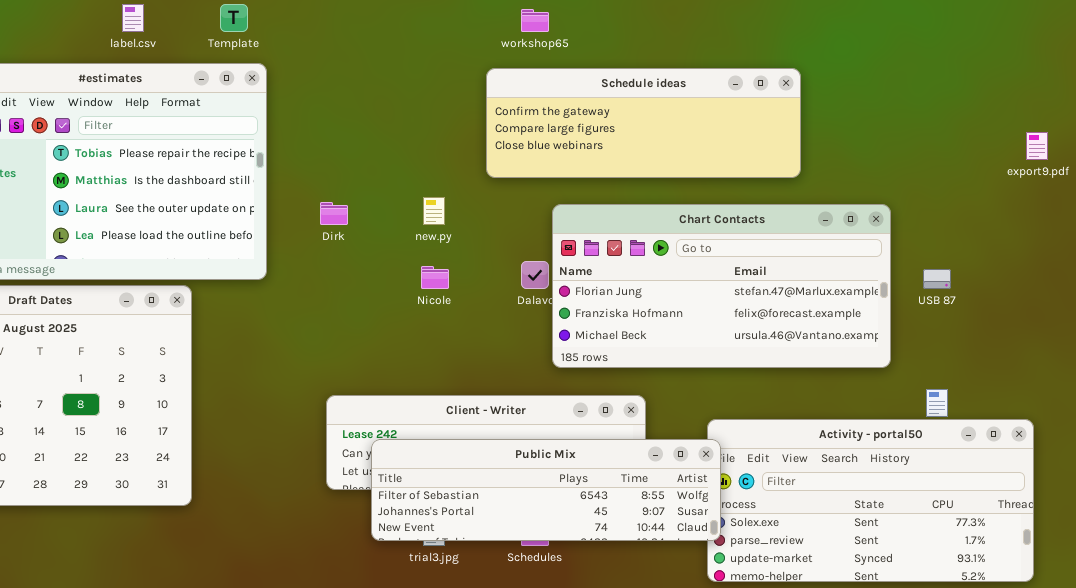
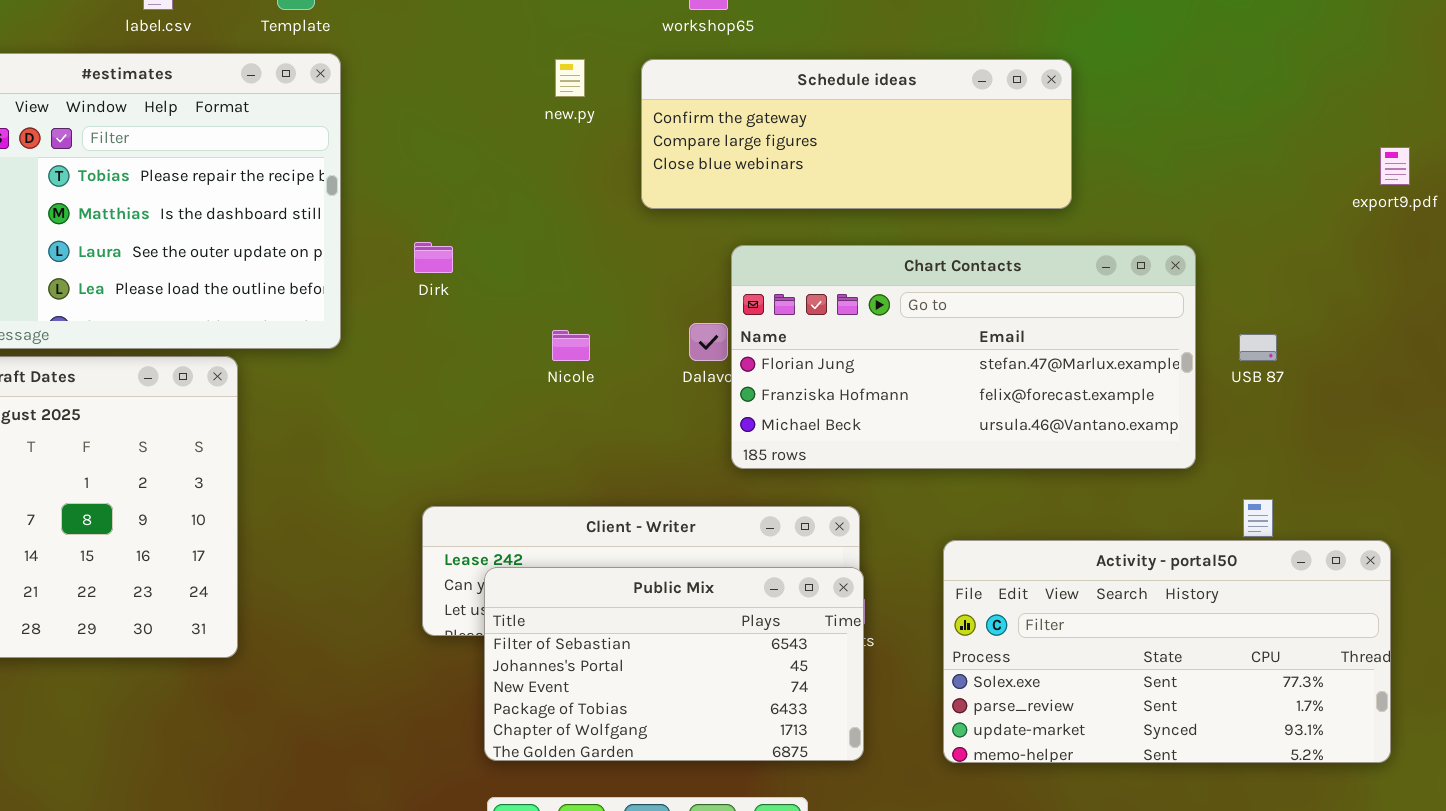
new.py: [423,197,445,225] -> [555,59,585,97], moved
Public Mix: [371,439,721,541] -> [484,567,864,761], resized

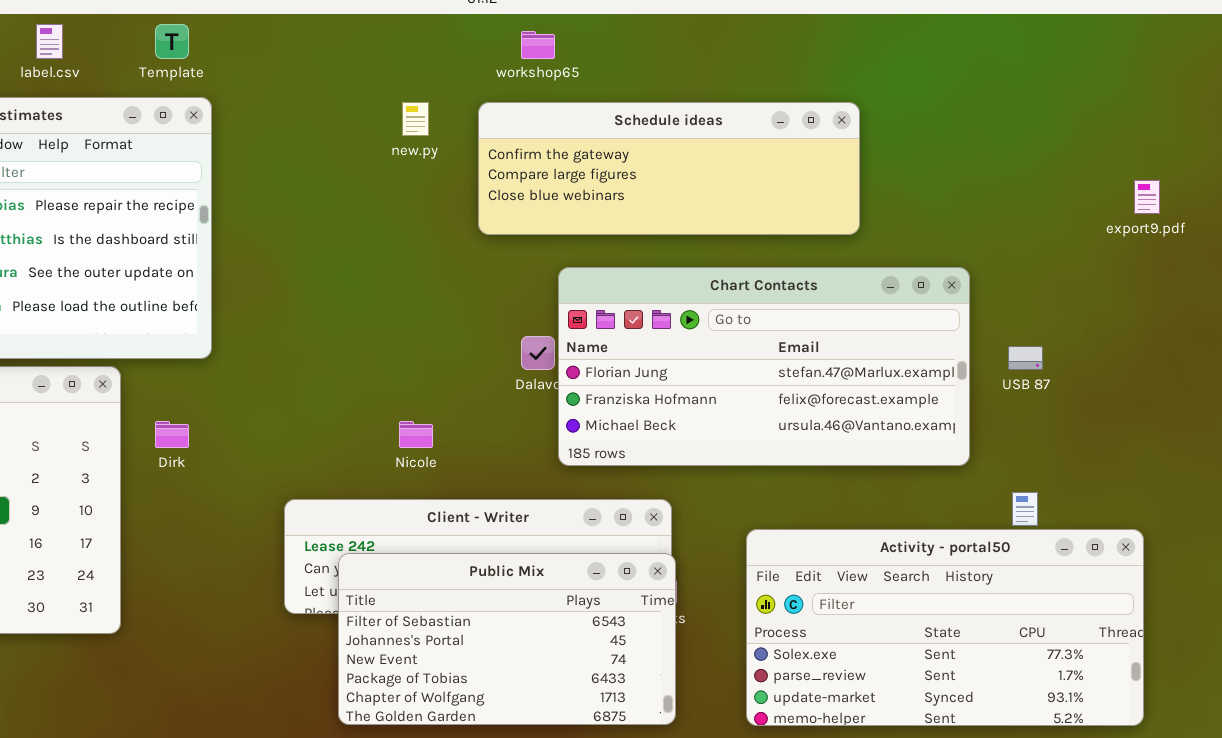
Dirk: [414,242,453,273] -> [155,421,189,448], moved
Nicole: [552,330,590,361] -> [399,421,433,448], moved

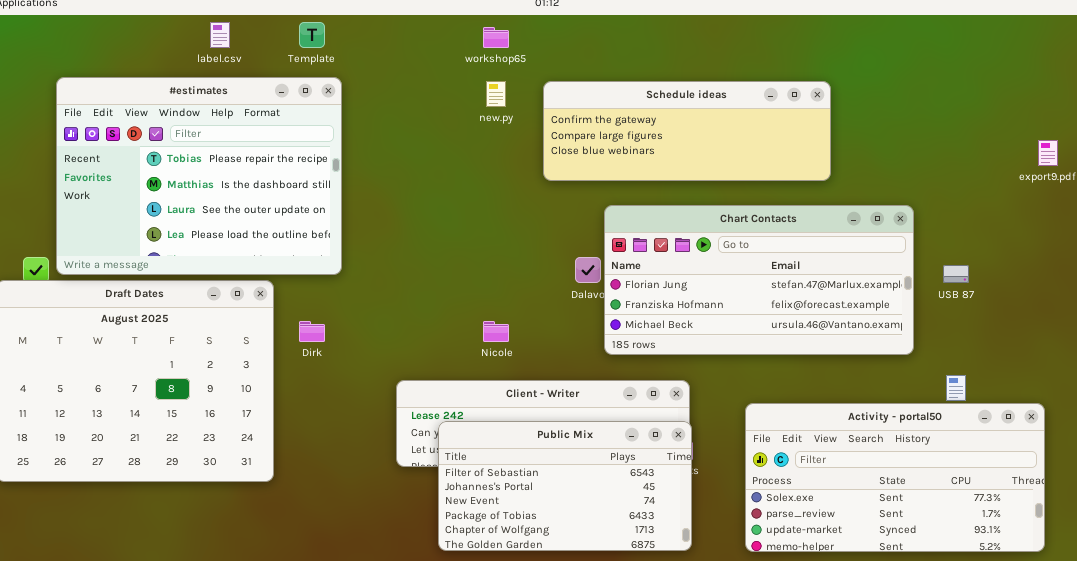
workshop65: [521,31,555,59] -> [483,27,509,48], moved

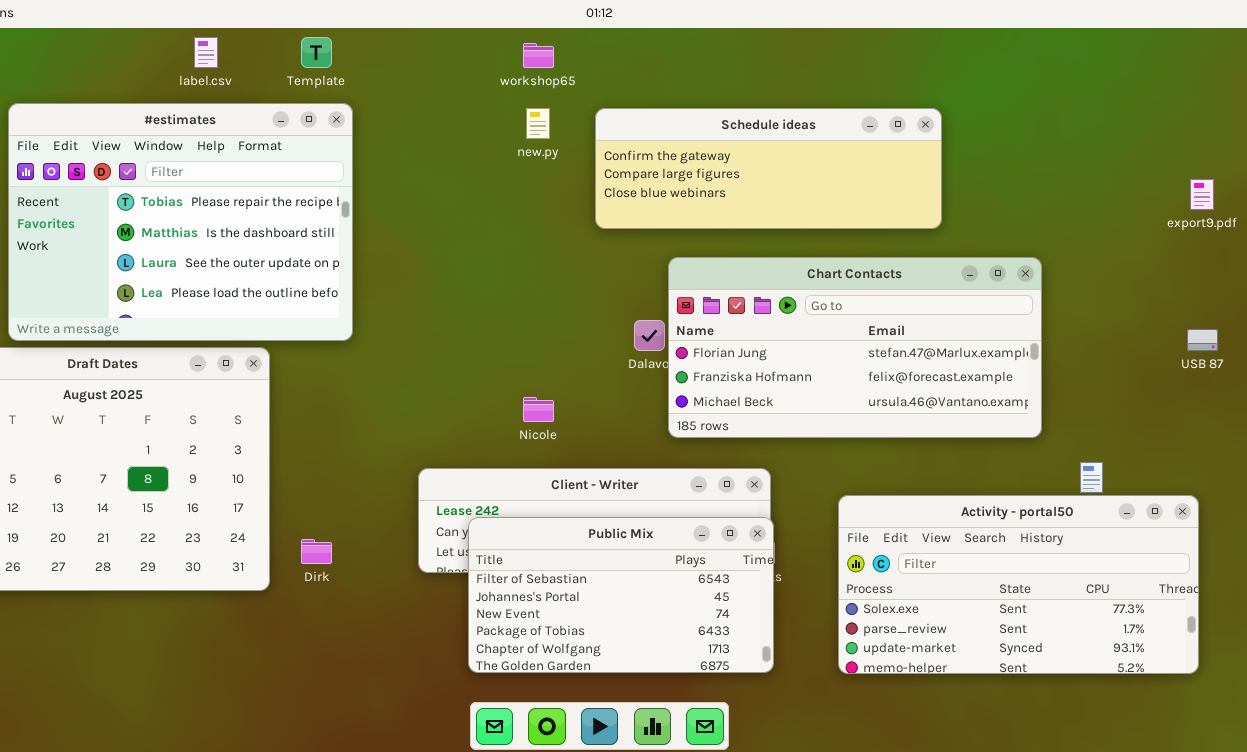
USB 87: [943,265,969,283] -> [1187,329,1218,351], moved
Dirk: [299,321,325,342] -> [301,539,332,564], moved

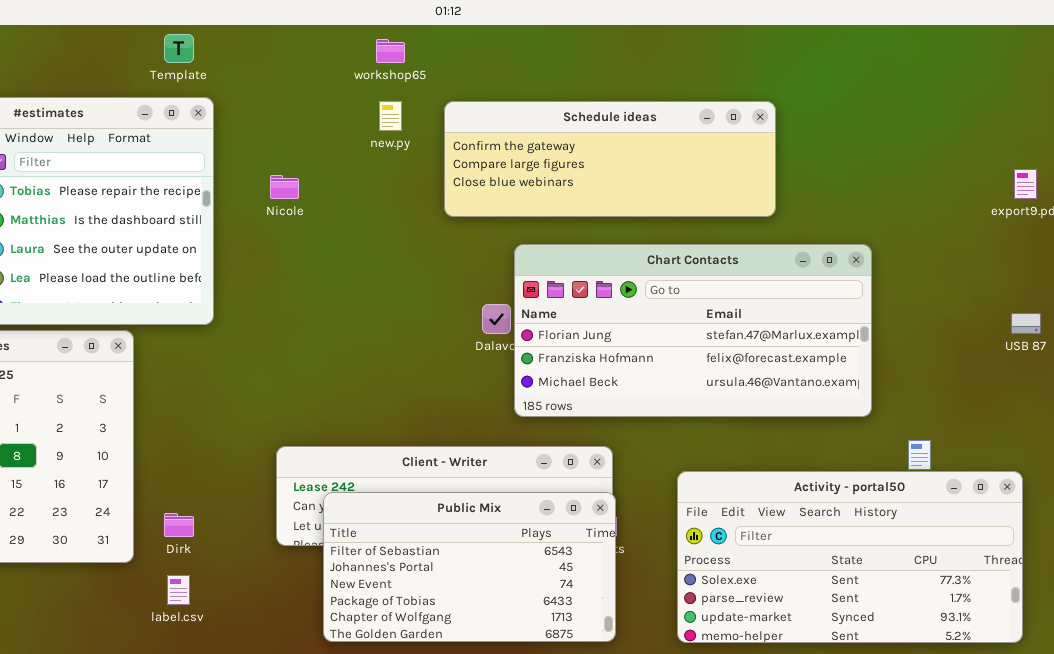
label.csv: [194,37,218,68] -> [167,575,190,605], moved
Nicole: [523,397,554,422] -> [270,175,299,199], moved

